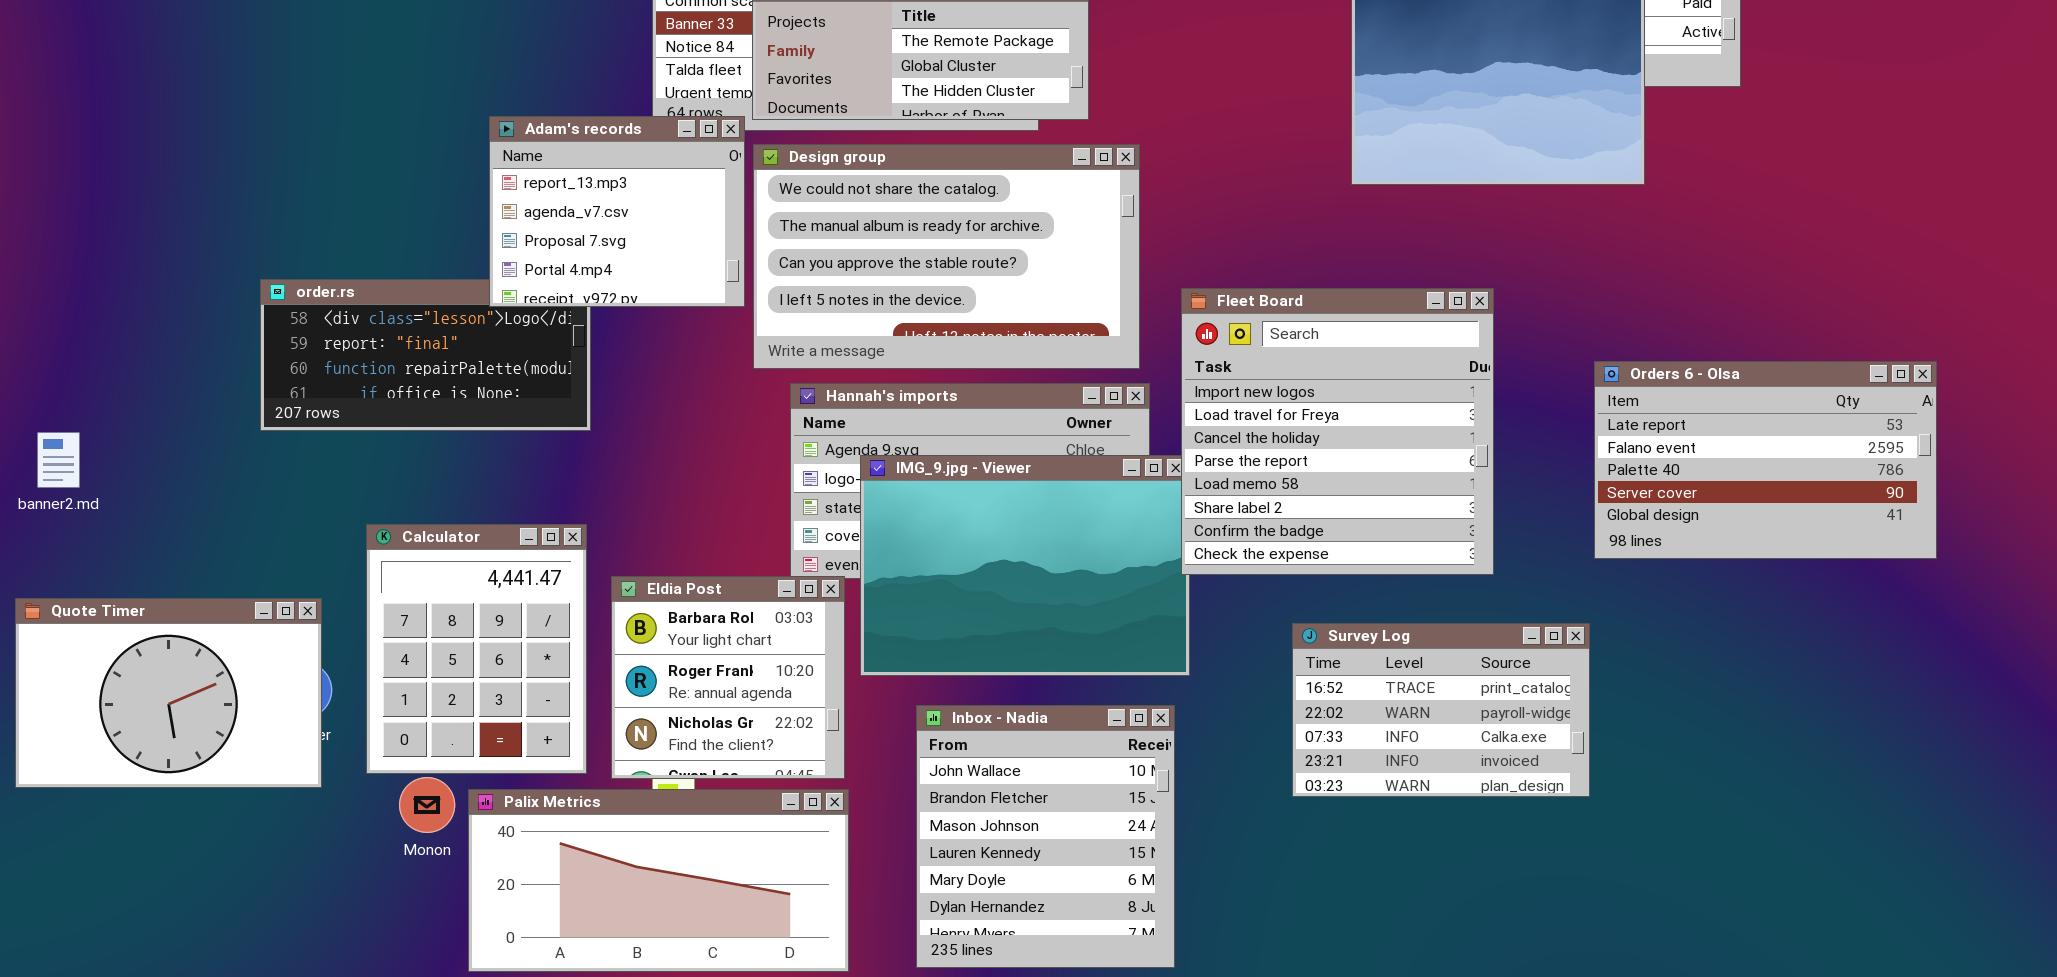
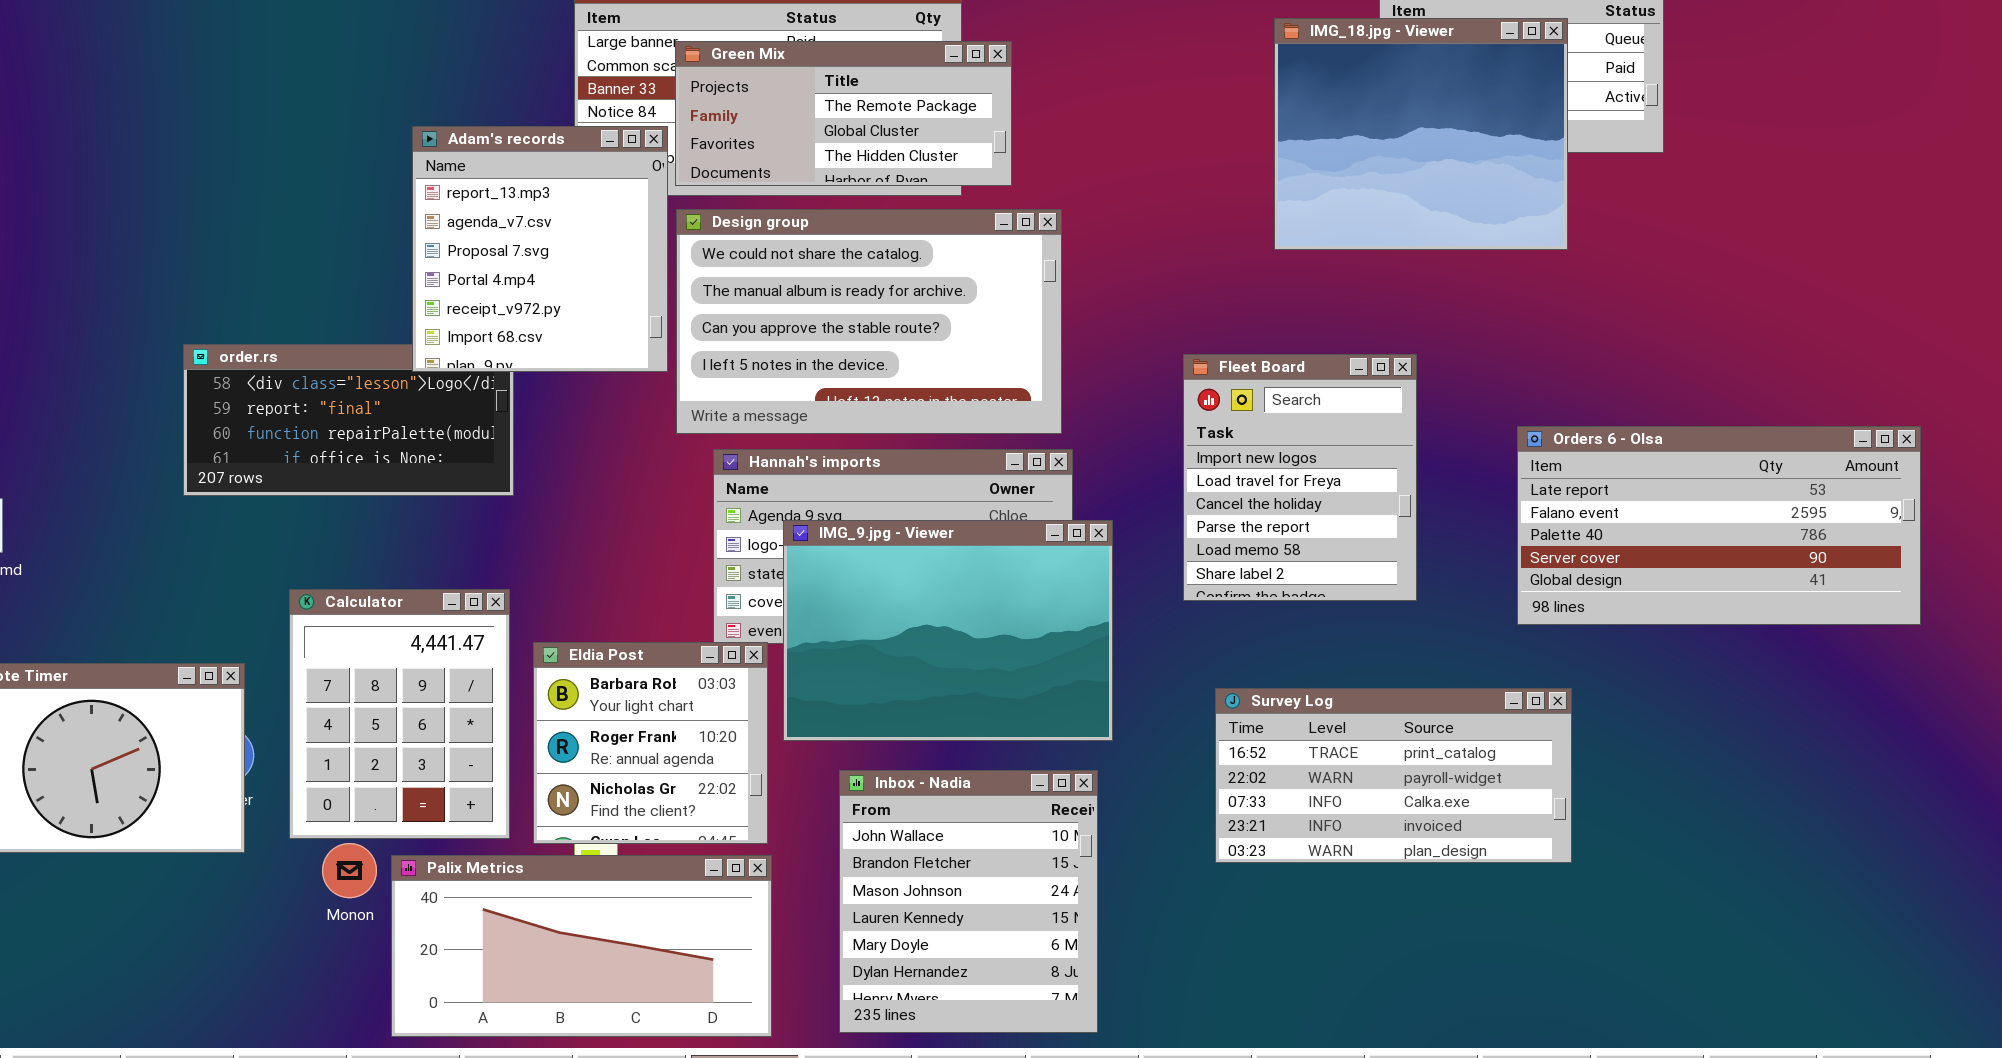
Adam's records: [489,116,745,307] -> [412,126,668,372], resized
Fleet Board: [1181,288,1494,575] -> [1183,354,1417,601], resized
Orders 6 - Olsa: [1594,361,1937,559] -> [1517,426,1921,625], resized
Survey Log: [1292,623,1590,797] -> [1215,688,1572,863], resized

